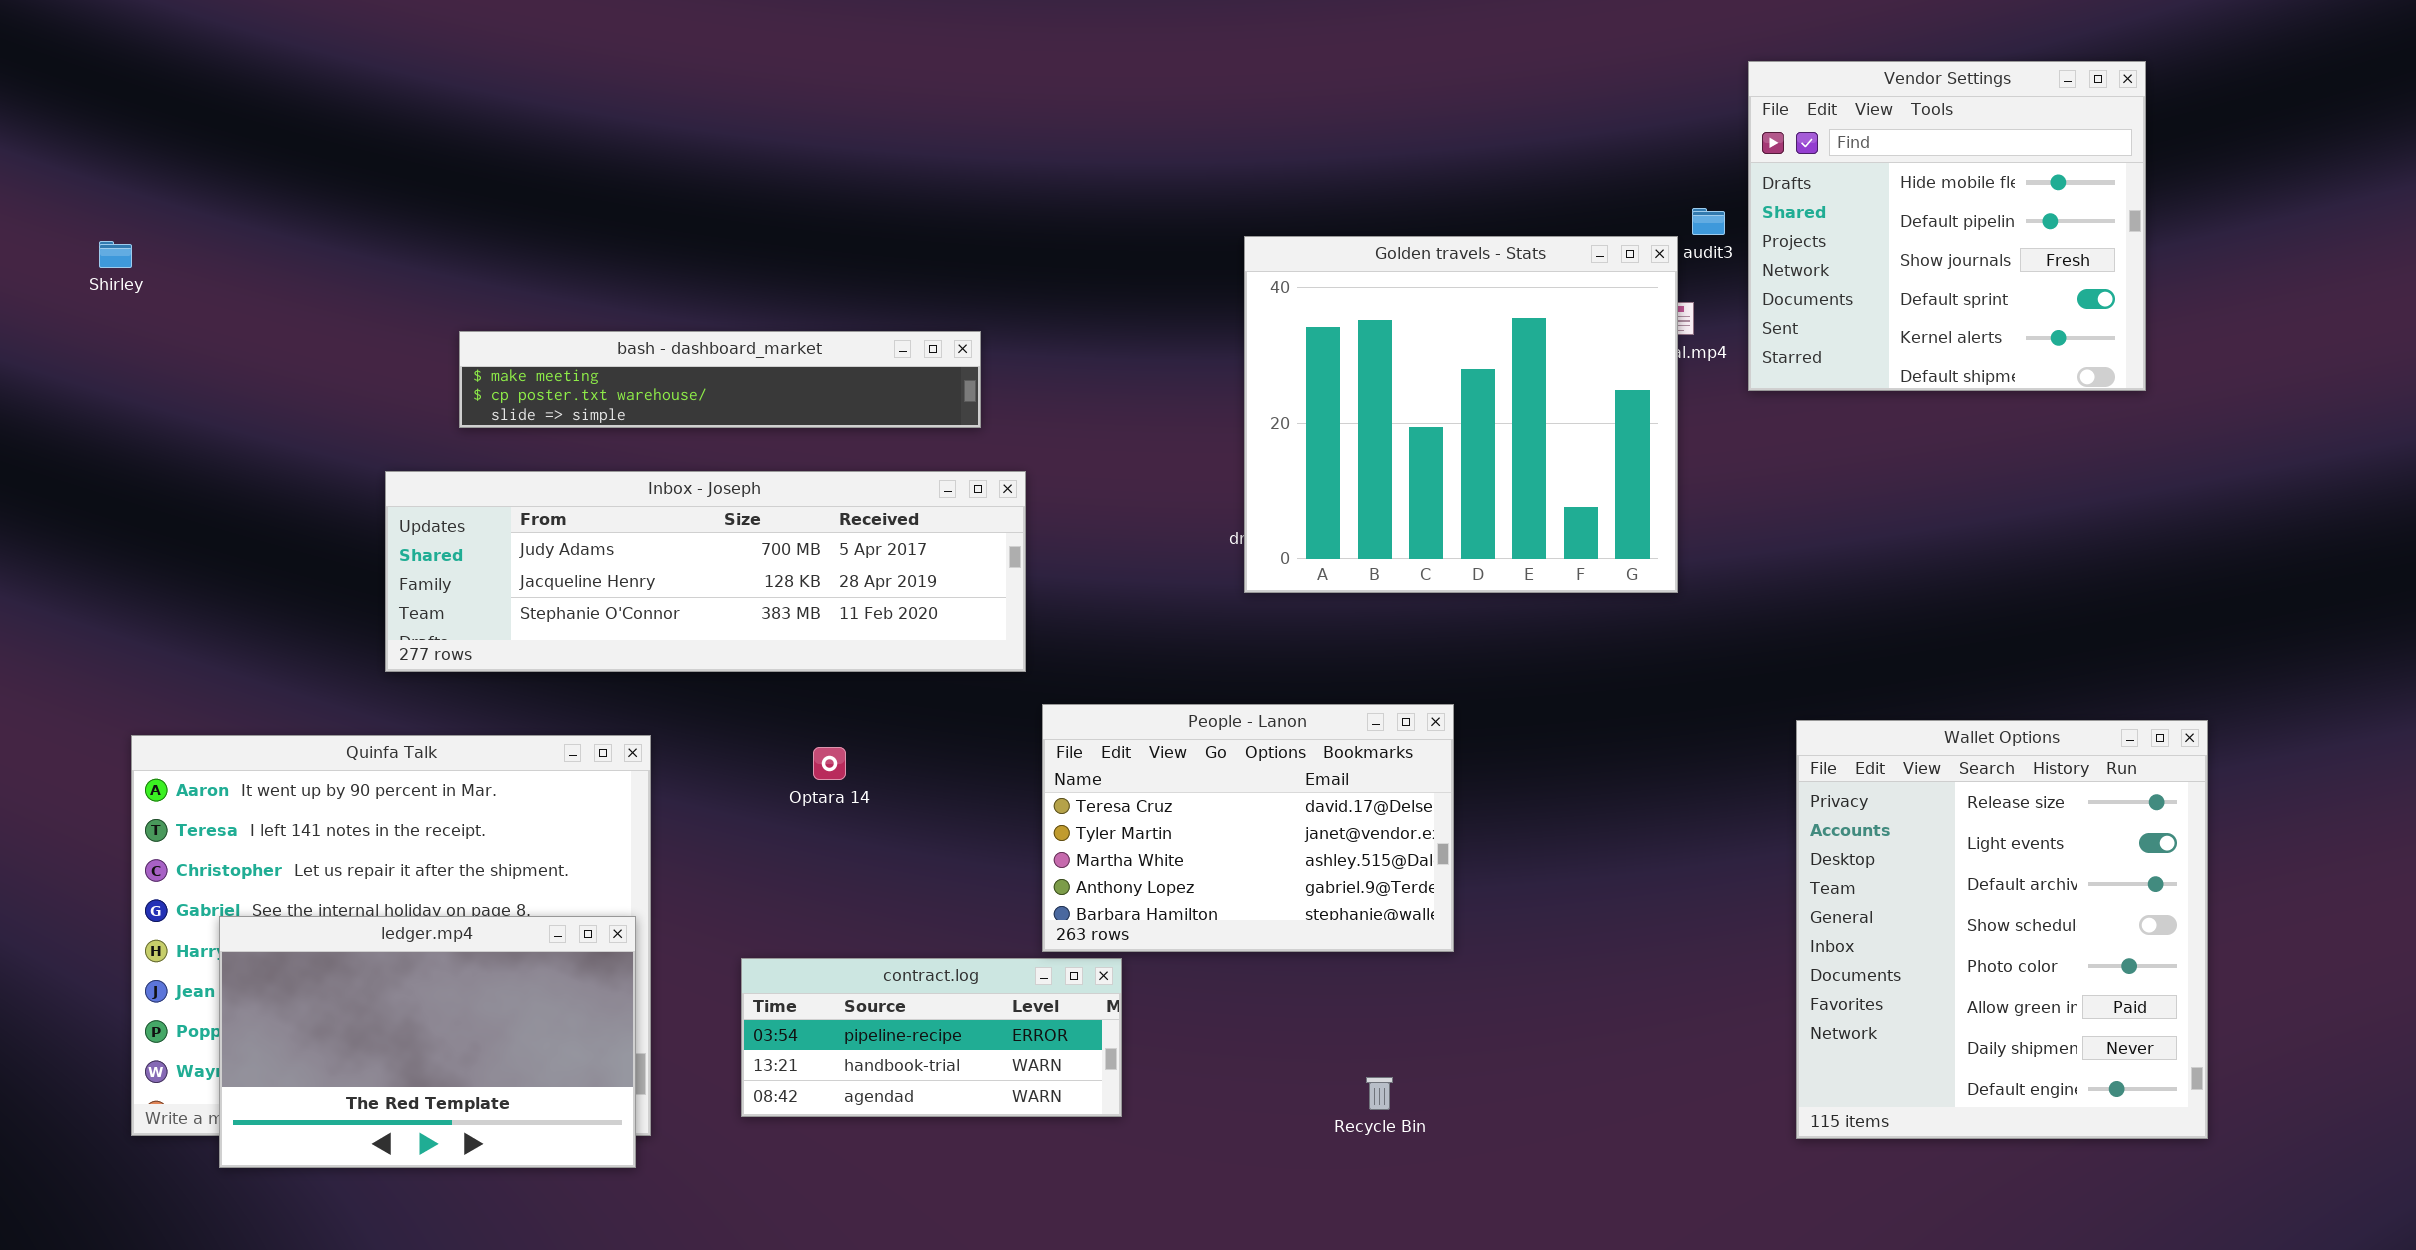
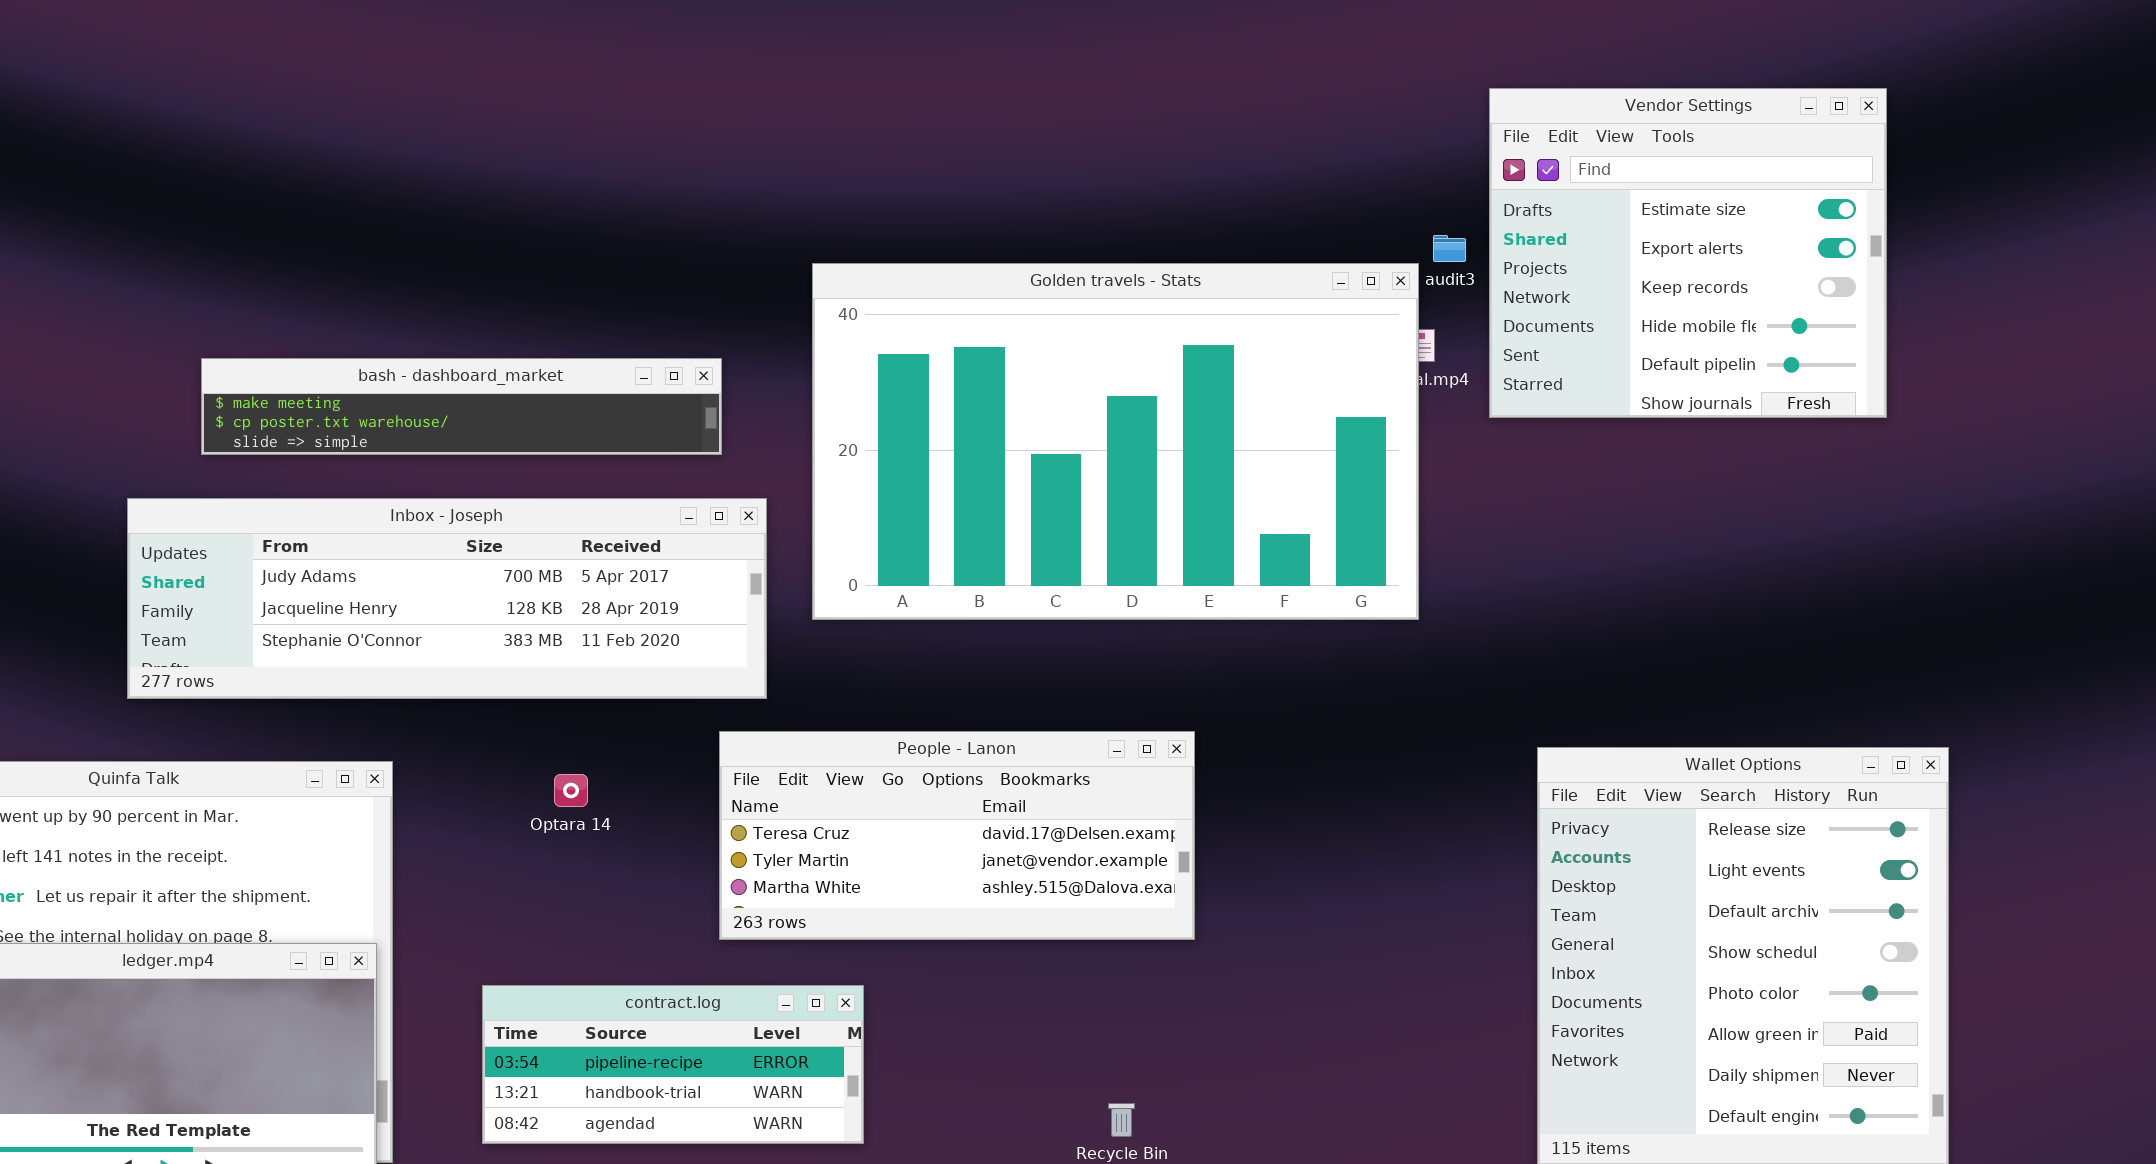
Vendor Settings: [1748,61,2146,391] -> [1489,88,1887,418], scrolled up 3 rows
Golden travels - Stats: [1244,236,1678,593] -> [812,263,1419,620], resized
People - Lanon: [1042,704,1454,952] -> [719,731,1195,940], resized

